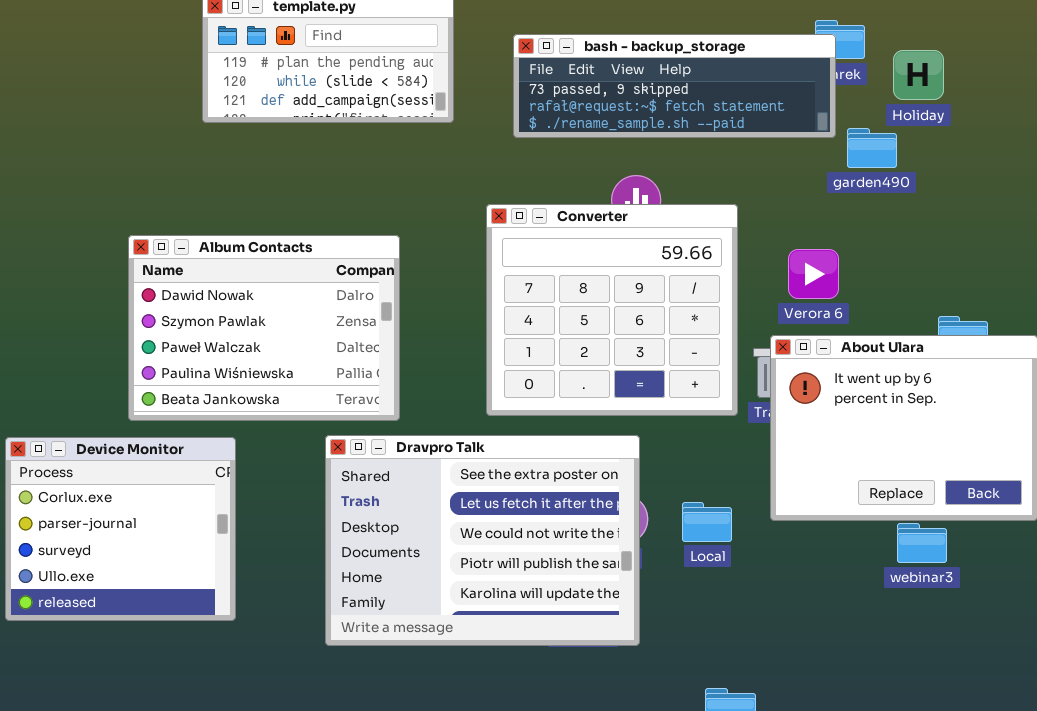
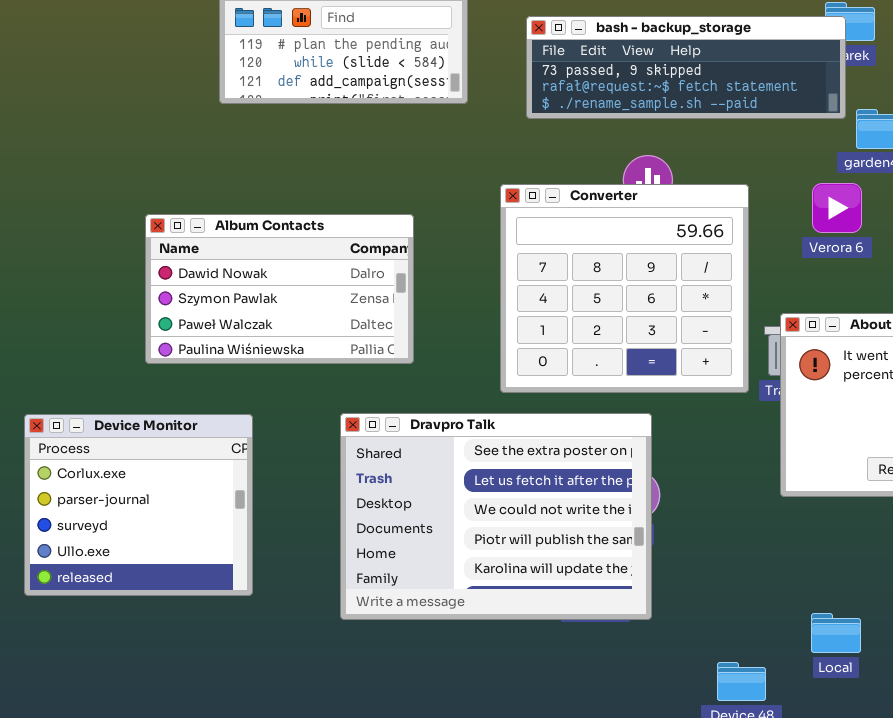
Album Contacts: [128,235,400,421] -> [145,214,414,364], resized
Verora 6: [788,249,839,299] -> [812,183,862,233], moved
Local: [682,502,732,542] -> [811,613,861,653], moved

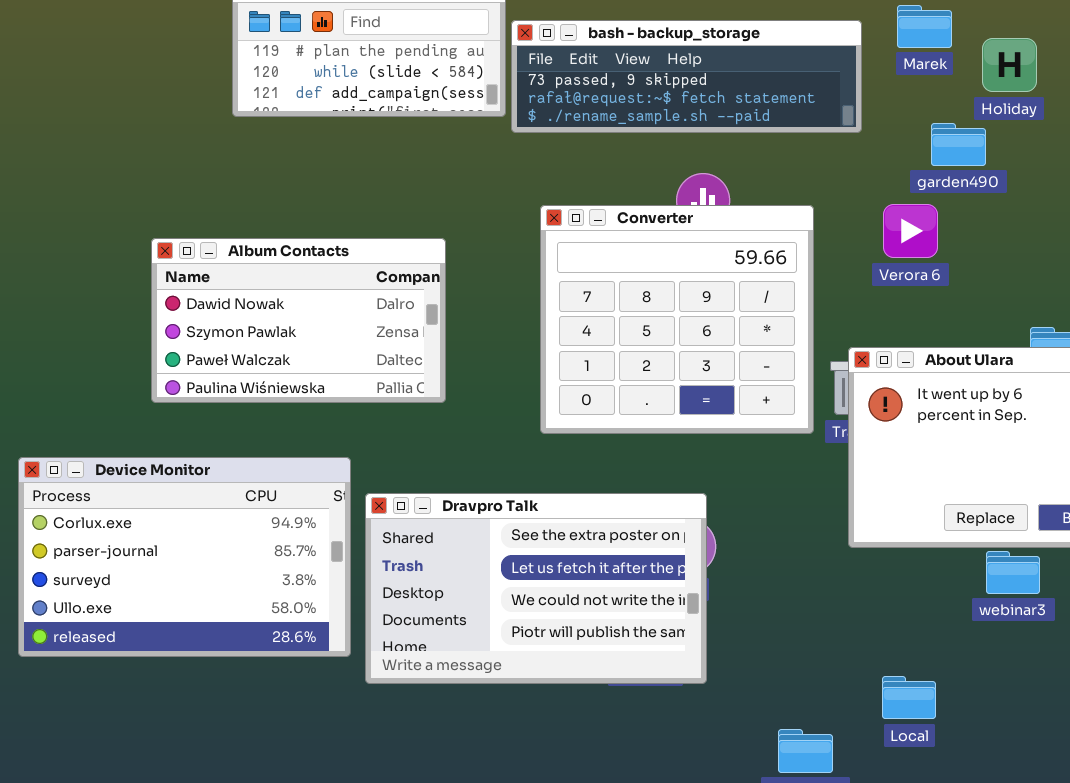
bash - backup_storage: [526,16,846,119] -> [511,20,862,133], moved
Dravpro Talk: [340,413,652,620] -> [365,493,707,684], resized
Device Monitor: [24,414,253,596] -> [18,457,351,657], resized

